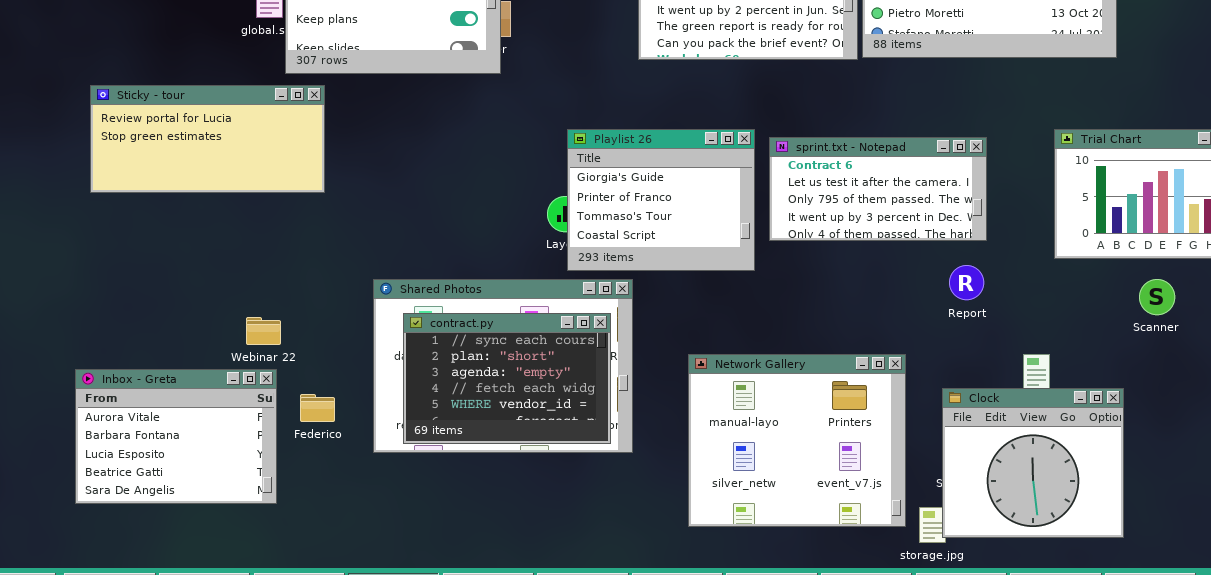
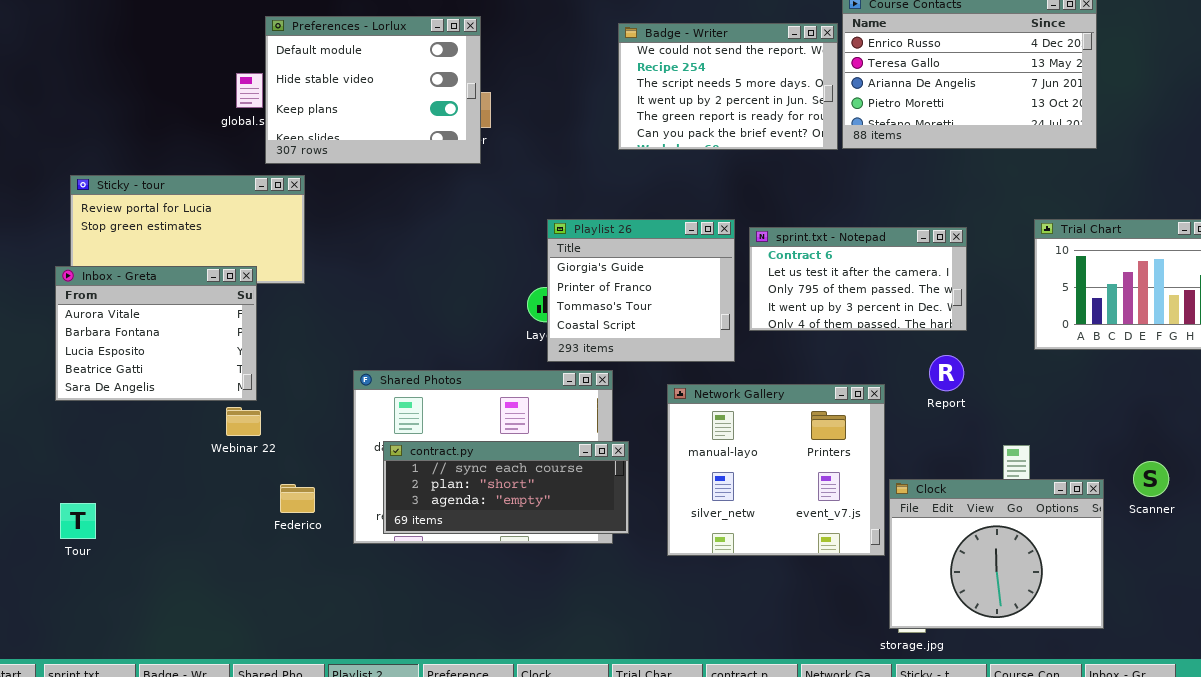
Scanner: [1139,279,1175,315] -> [1133,461,1169,497], moved
contract.py: [403,313,611,444] -> [383,441,629,534], resized
Network Gallery: [688,354,906,527] -> [667,384,885,556], moved
Inbox - Greta: [75,369,277,504] -> [55,266,257,401], moved
Clock: [942,388,1124,538] -> [889,479,1104,629], resized

